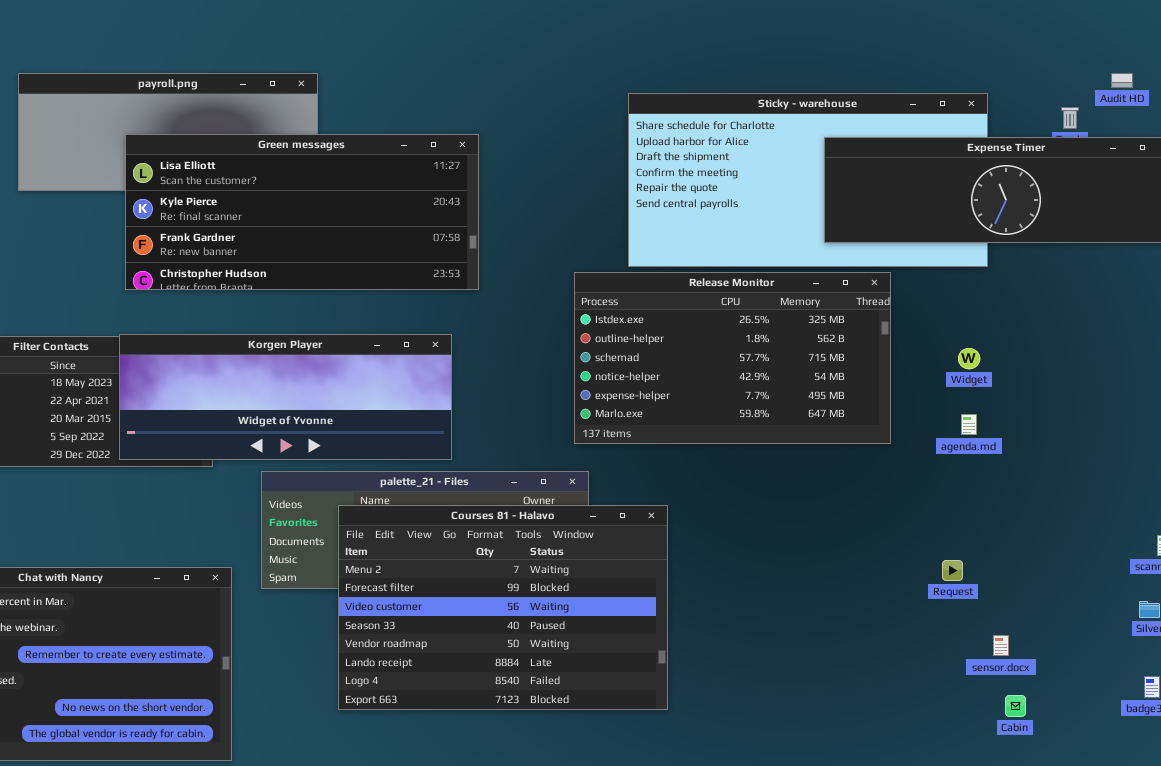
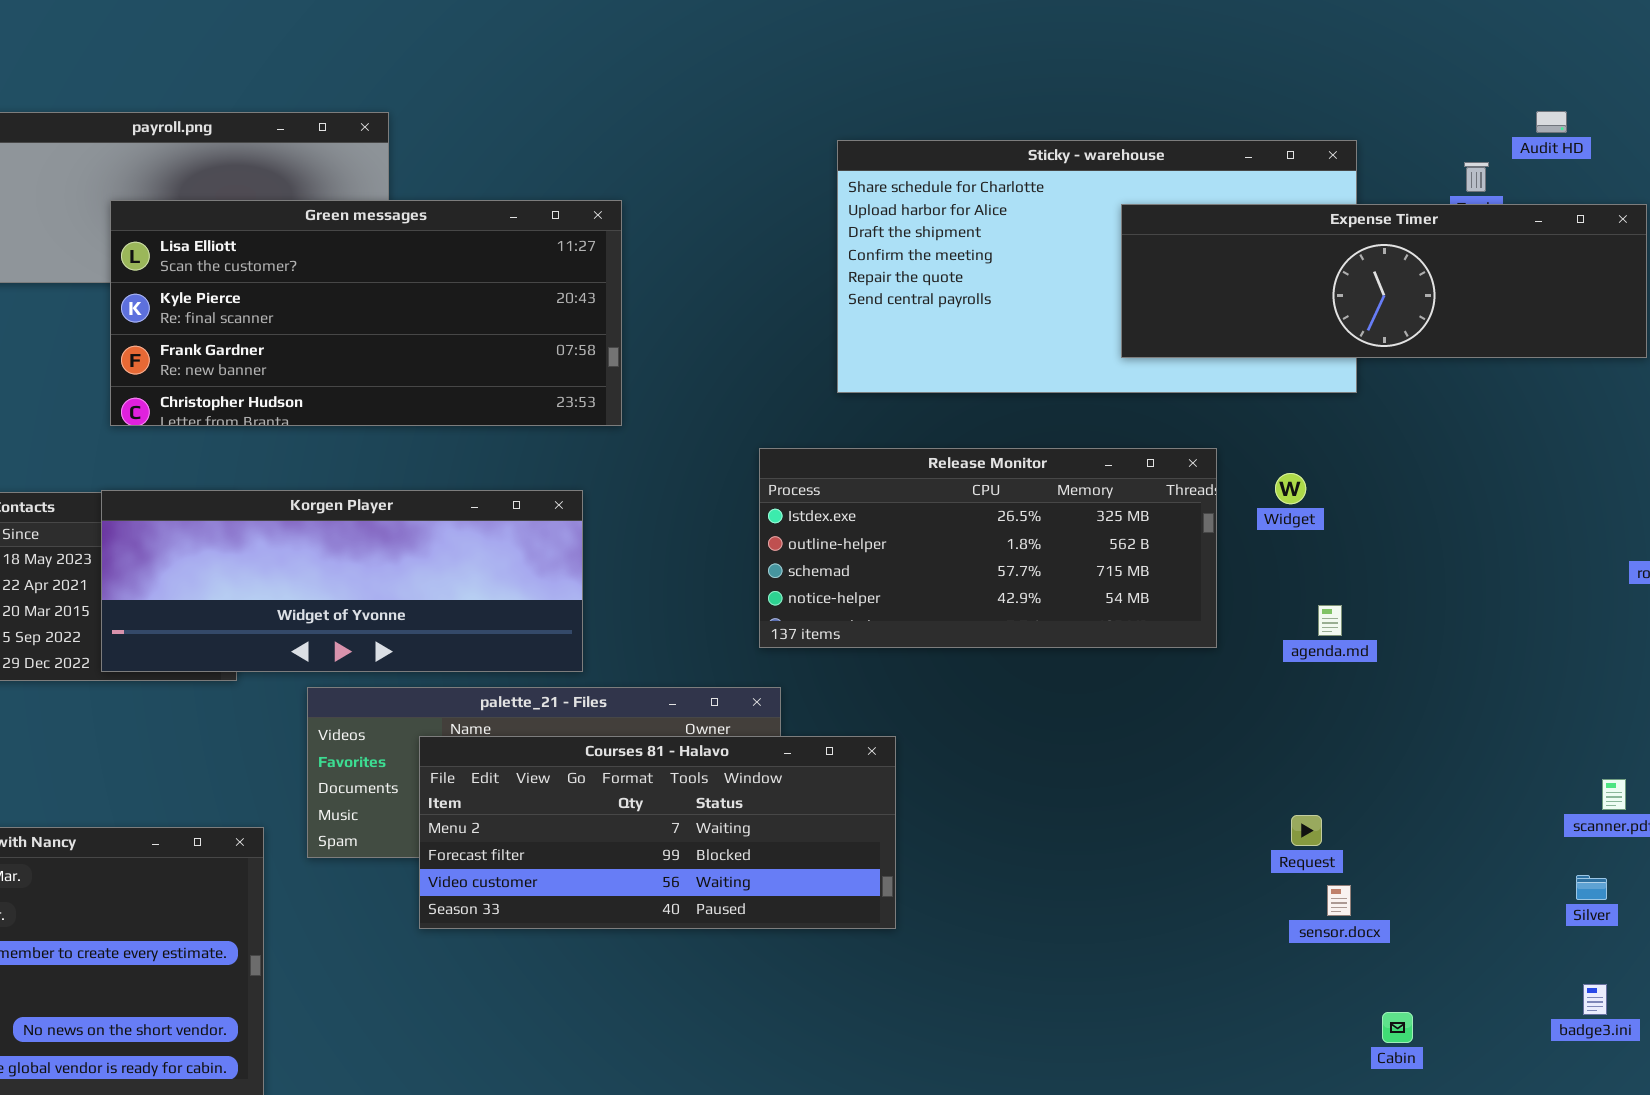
Release Monitor: [574,272,891,444] -> [759,448,1217,648], resized
Widget: [958,348,980,369] -> [1275,473,1306,504], moved
Courses 81 - Halavo: [338,505,668,710] -> [419,736,896,929], resized
sensor.docx: [993,635,1009,656] -> [1327,885,1351,916], moved

